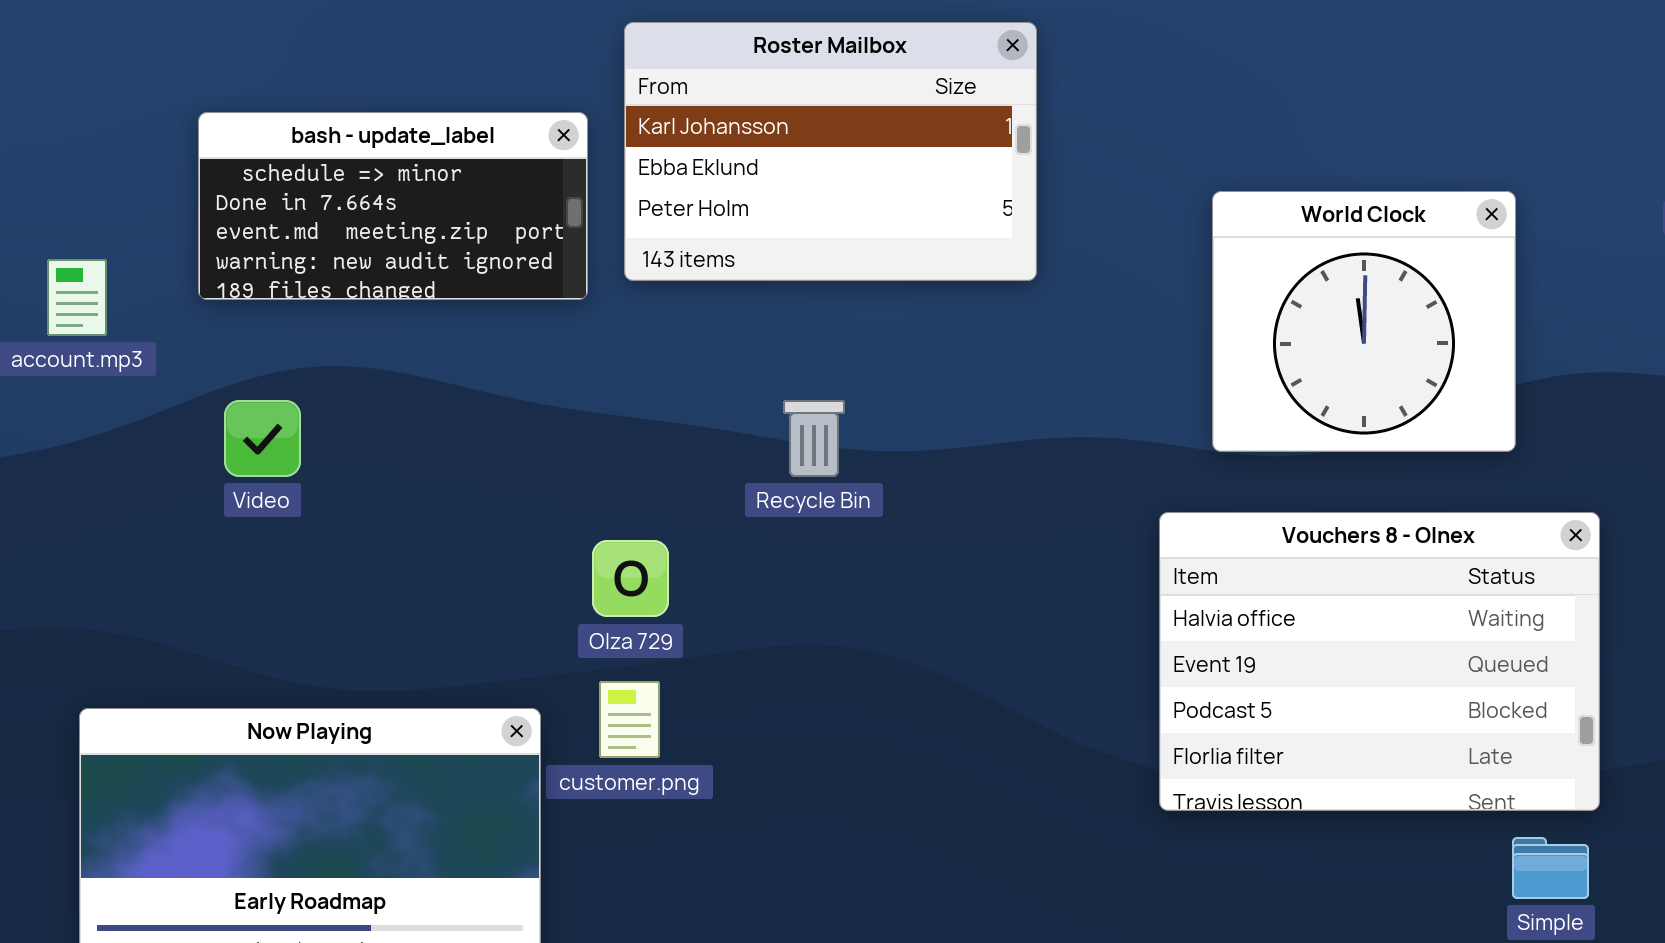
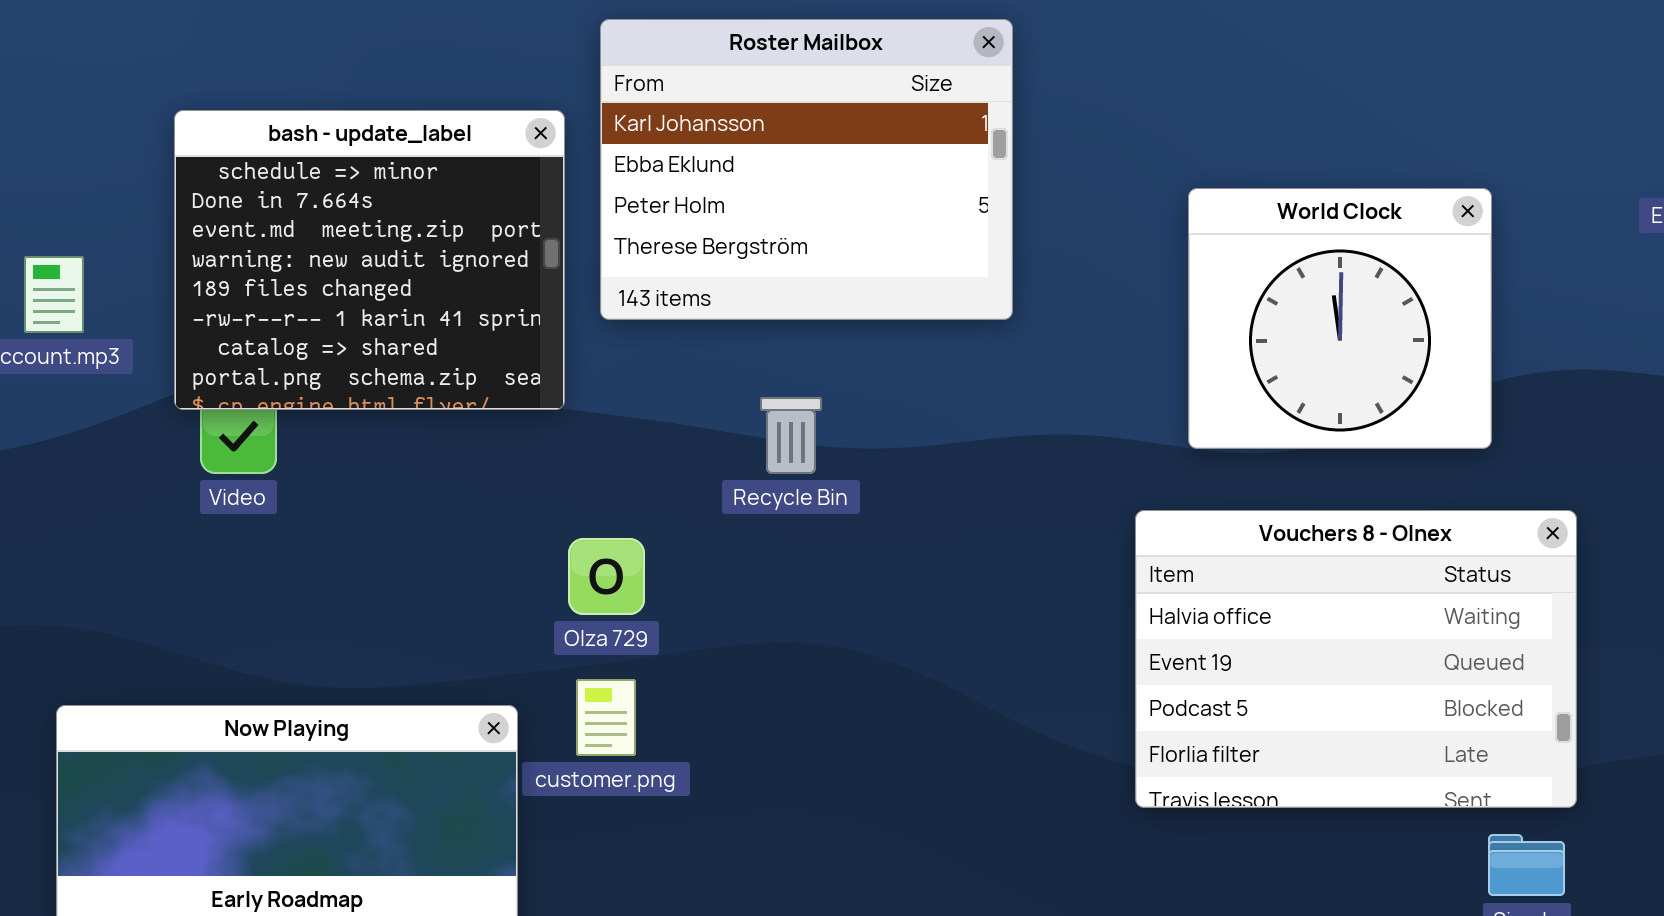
Roster Mailbox: [624,22,1037,281] -> [600,19,1013,320], resized
bash - update_label: [198,112,588,300] -> [174,110,565,410], resized

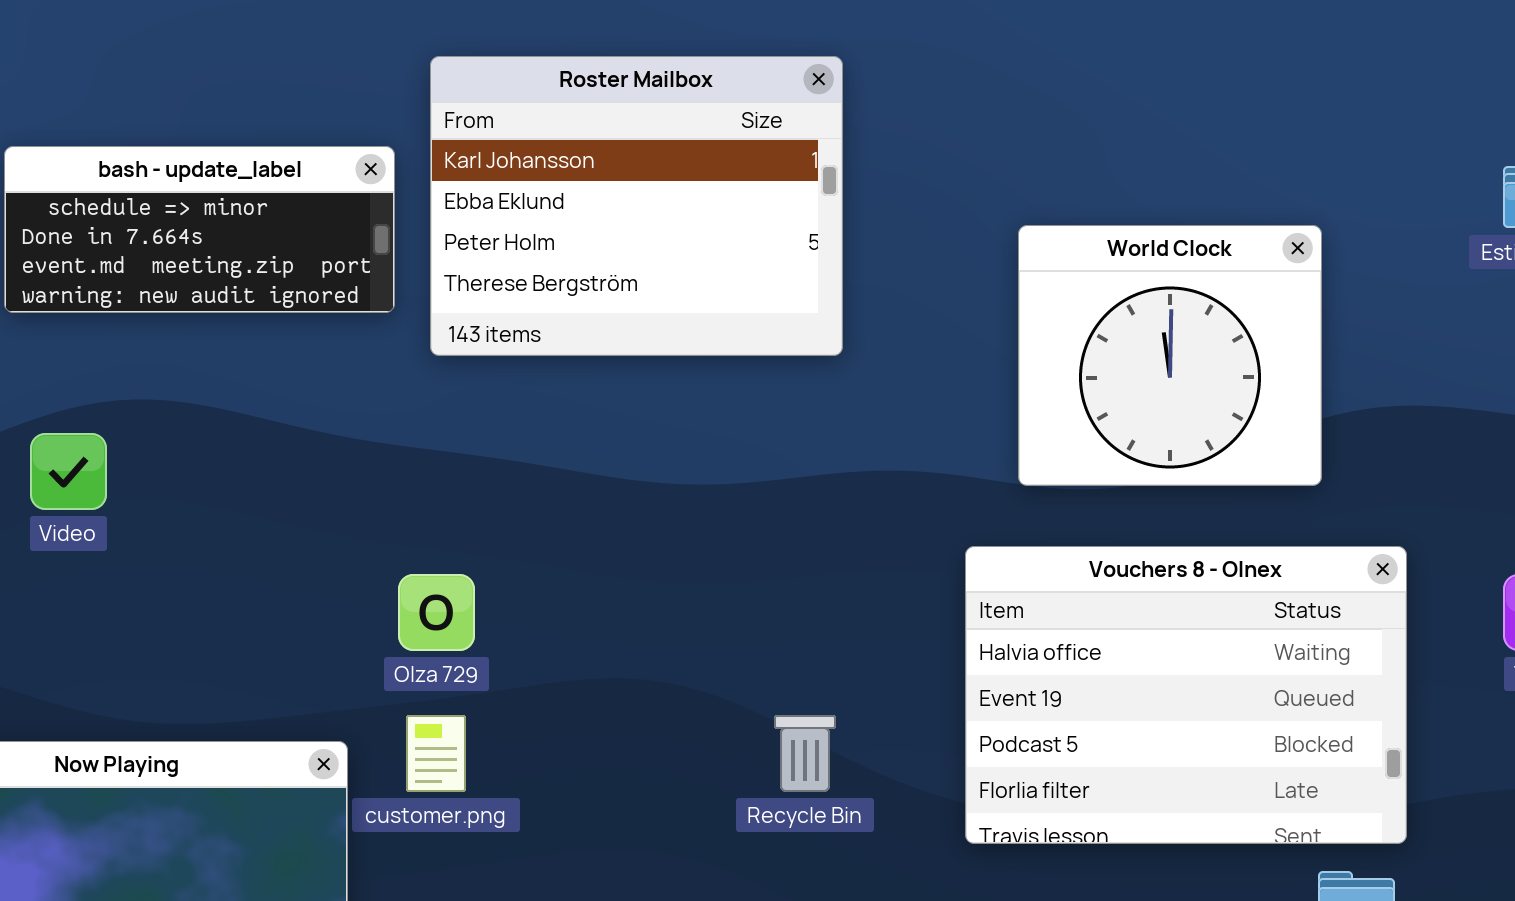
bash - update_label: [174,110,565,410] -> [4,146,395,313], resized
Recycle Bin: [760,397,822,474] -> [774,715,836,792], moved

